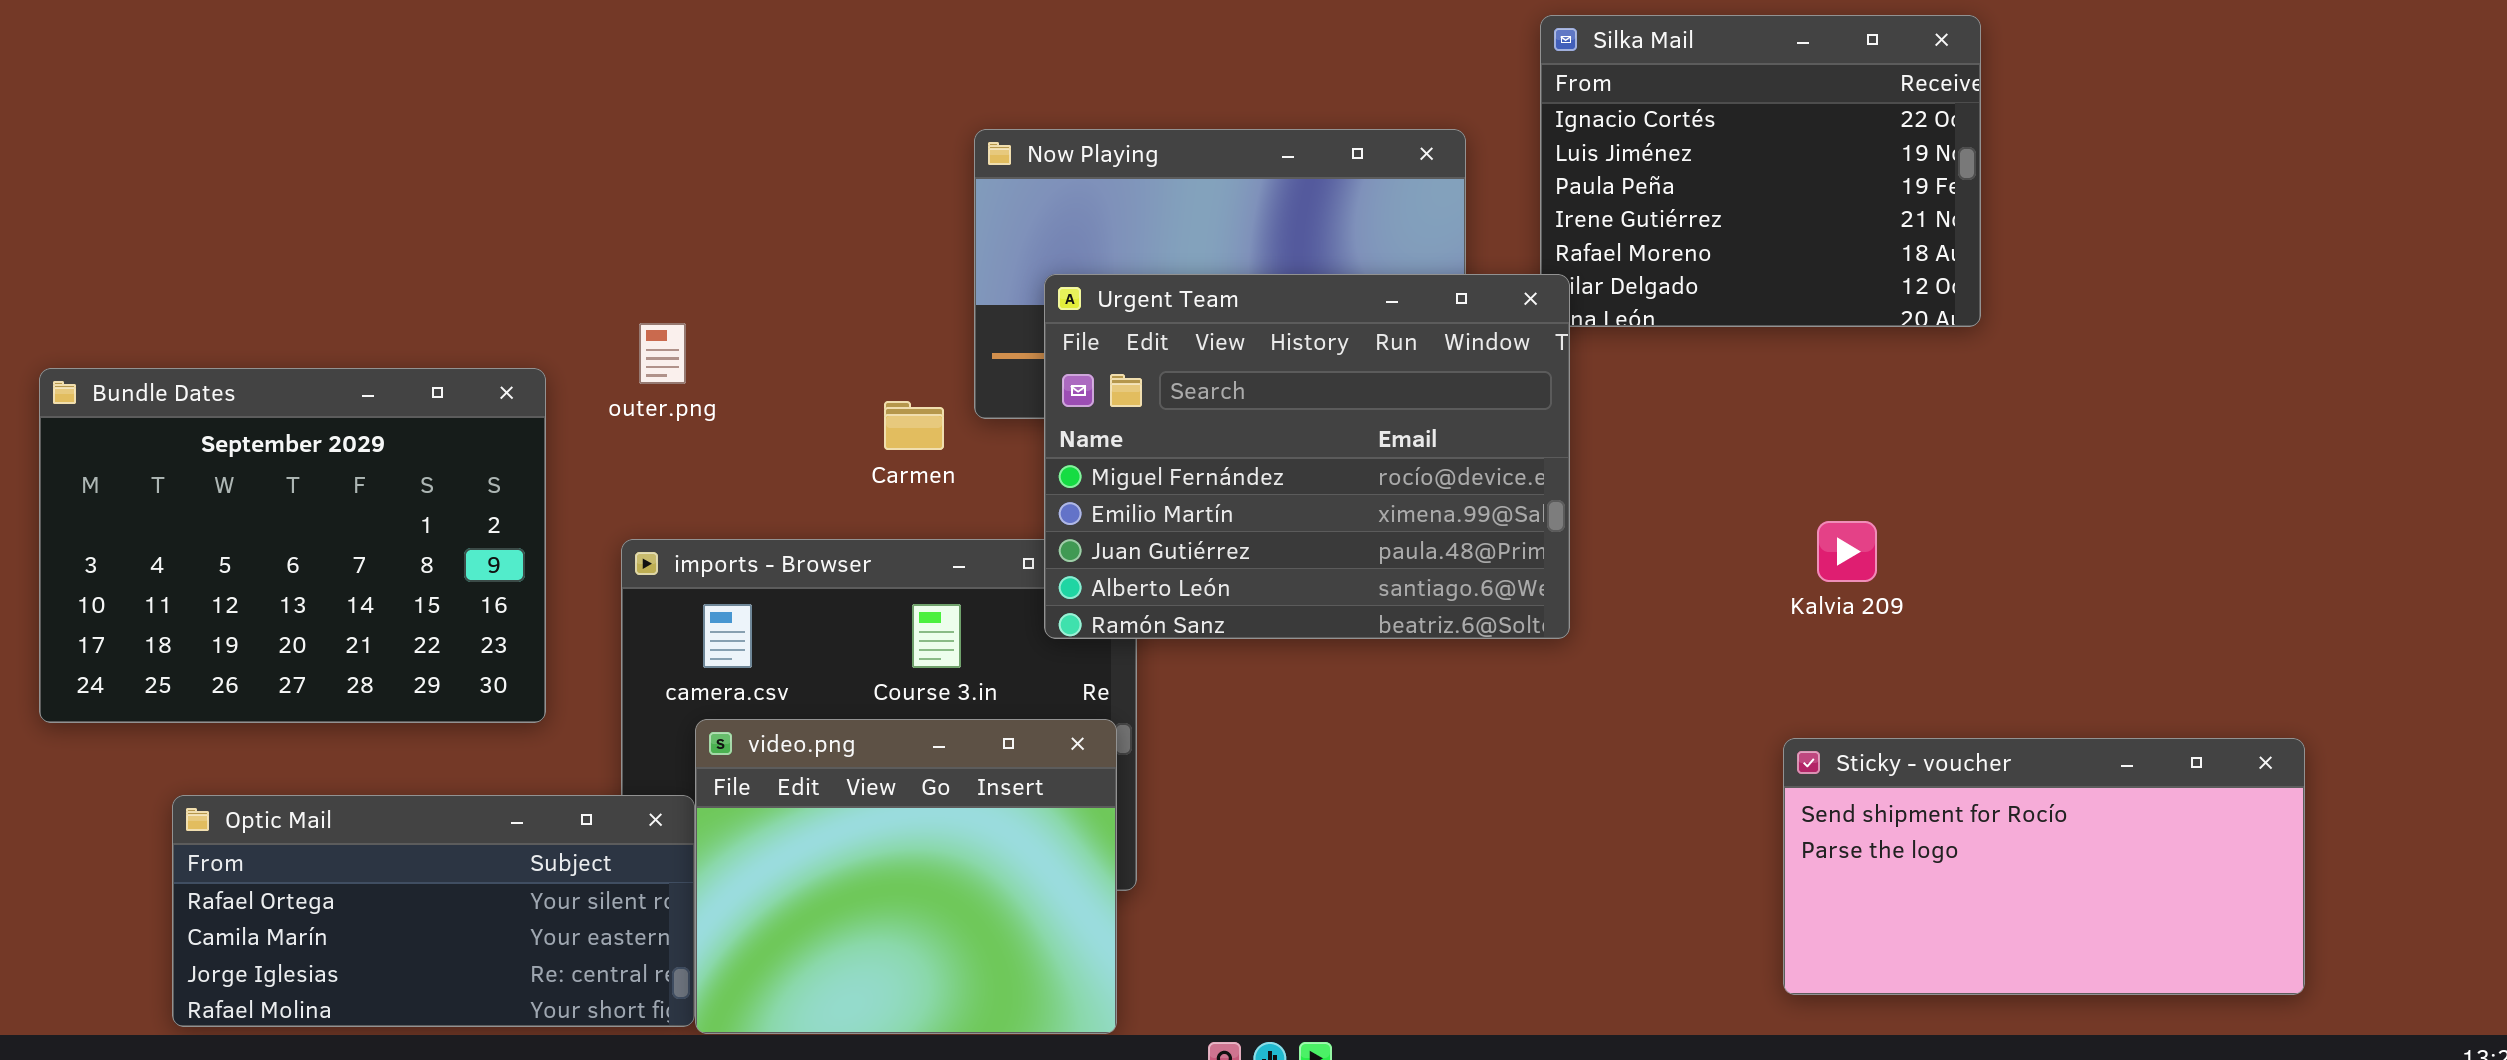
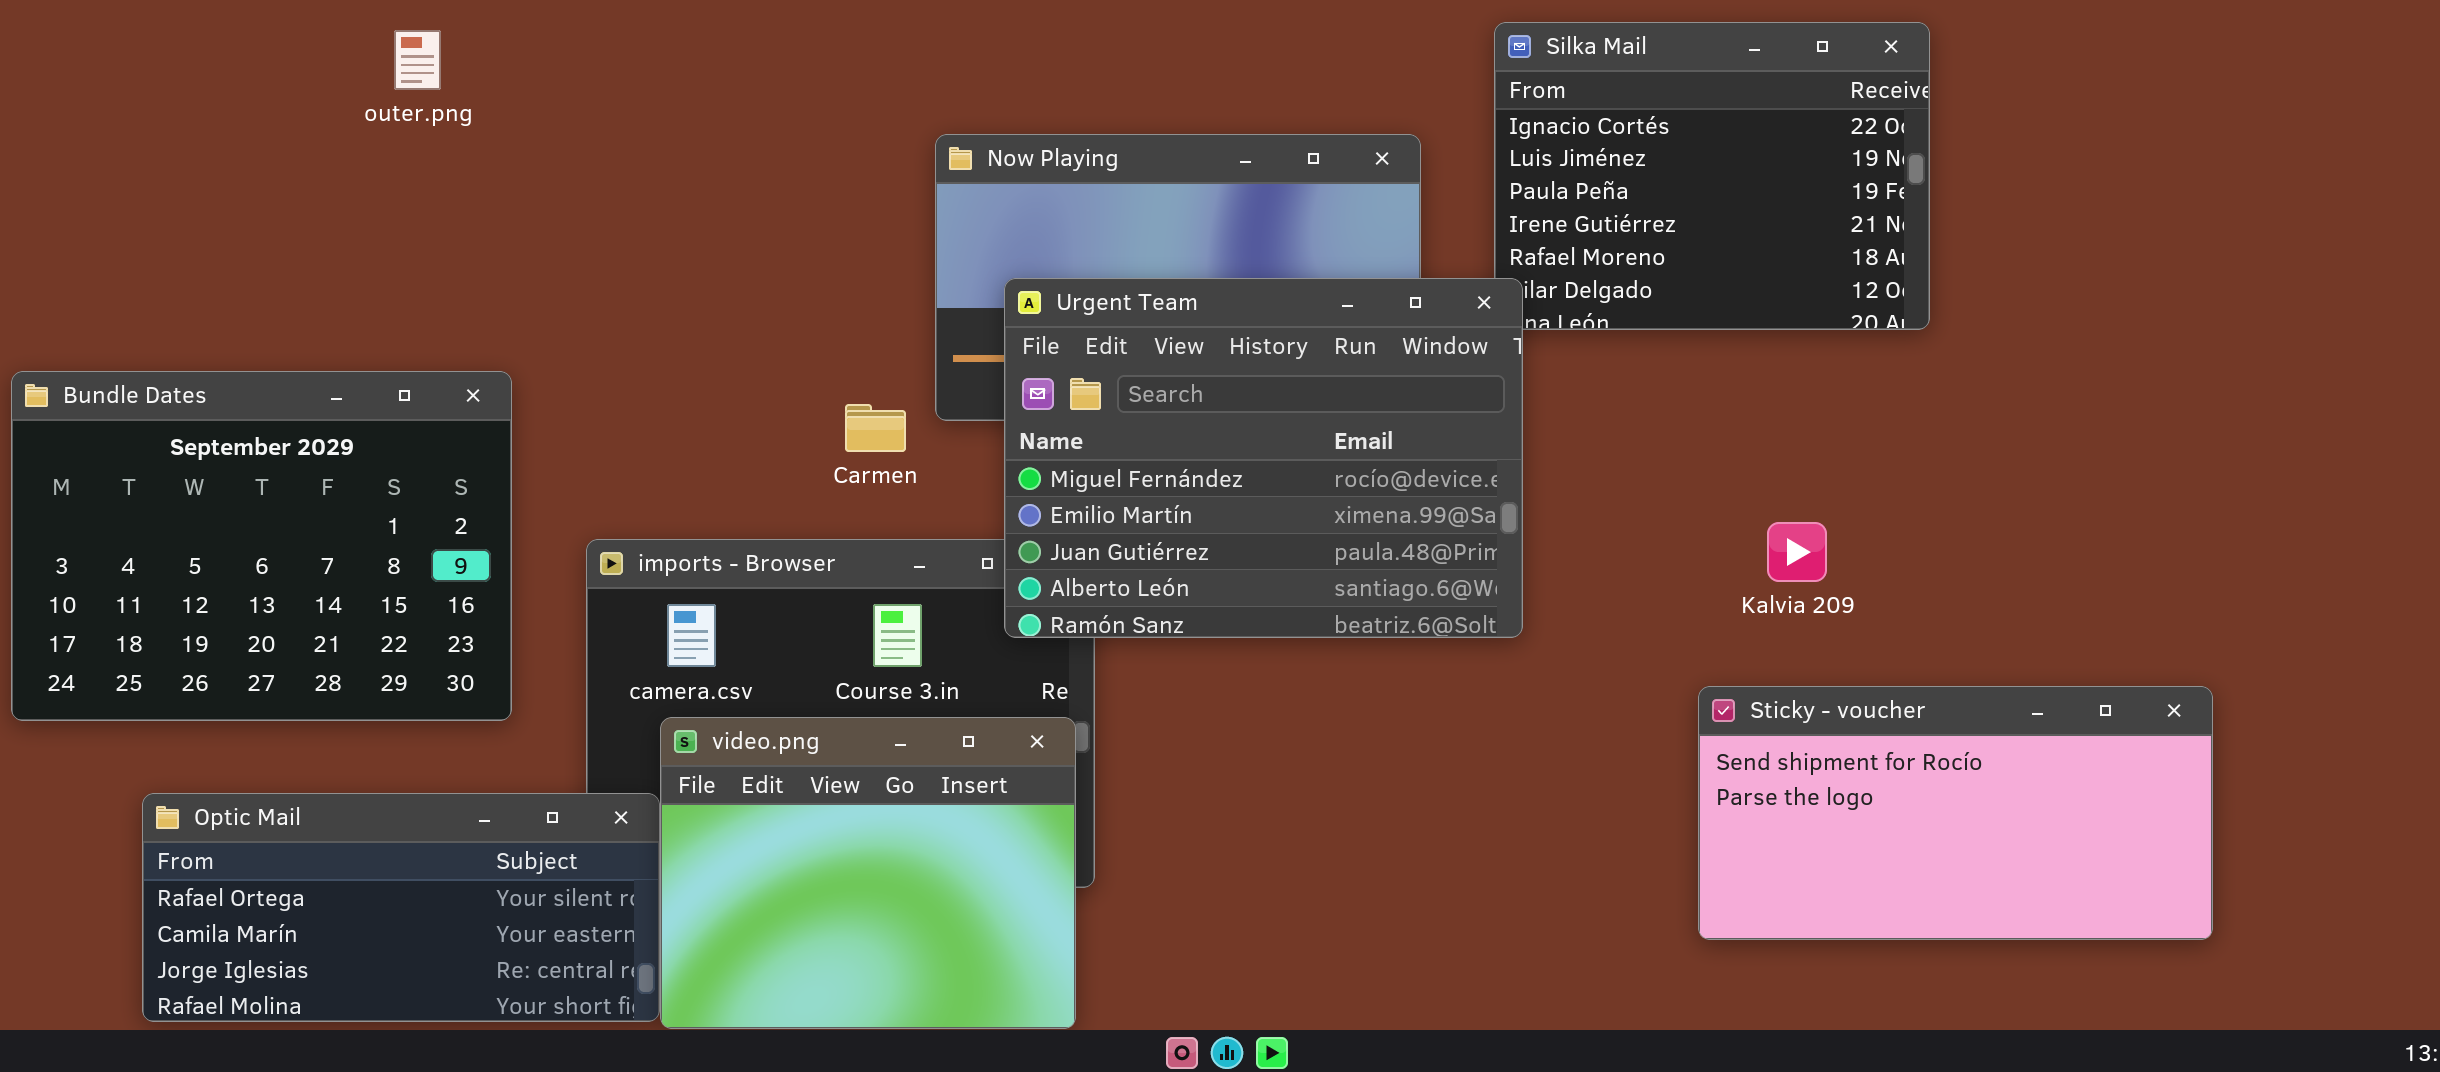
outer.png: [639,323,686,384] -> [394,30,441,90], moved
Sticky - voucher: [1783,738,2305,995] -> [1698,686,2213,940], moved

